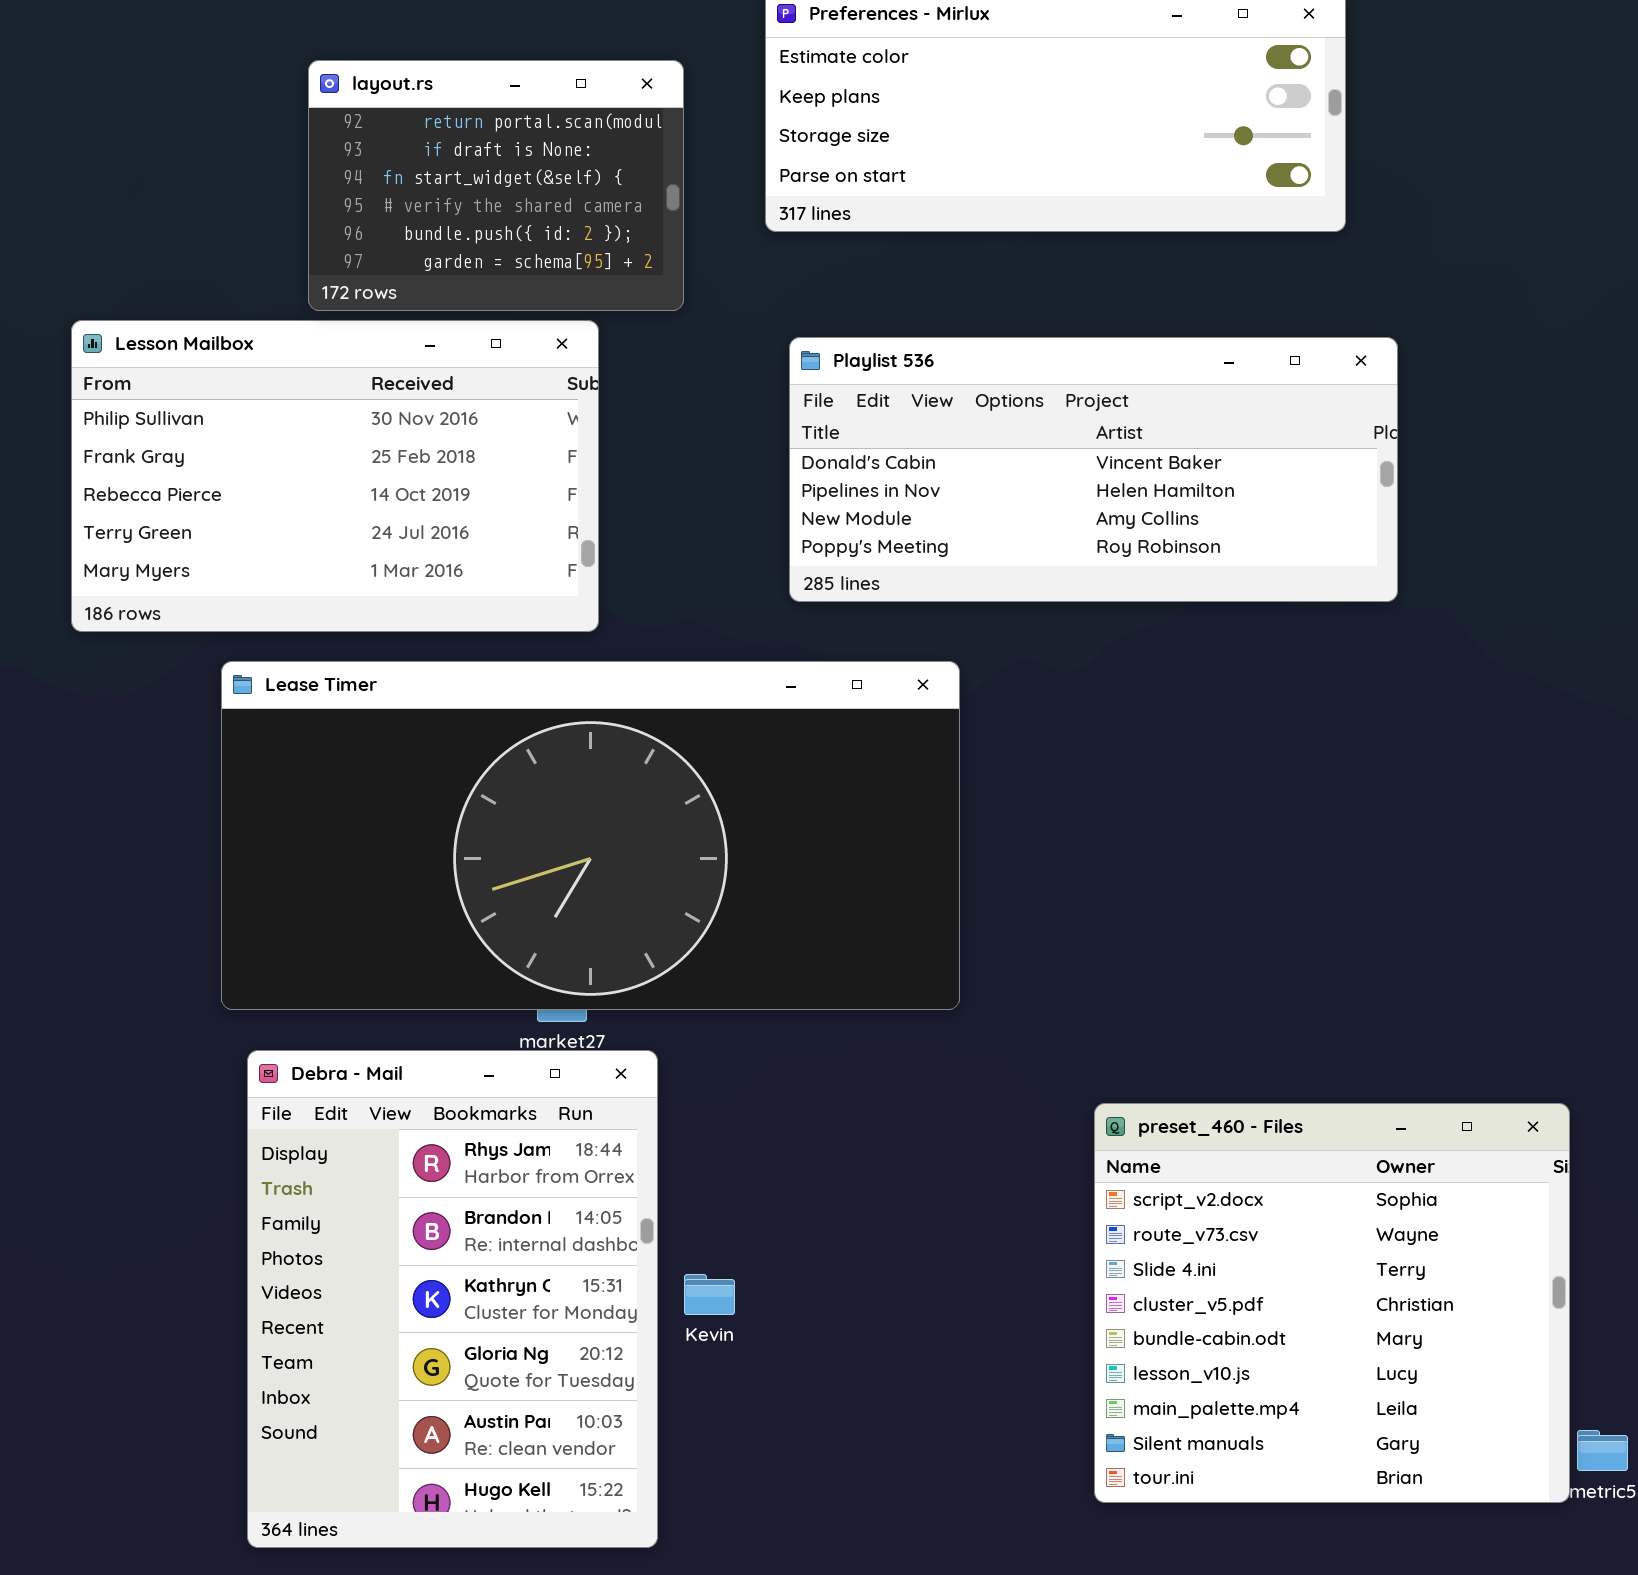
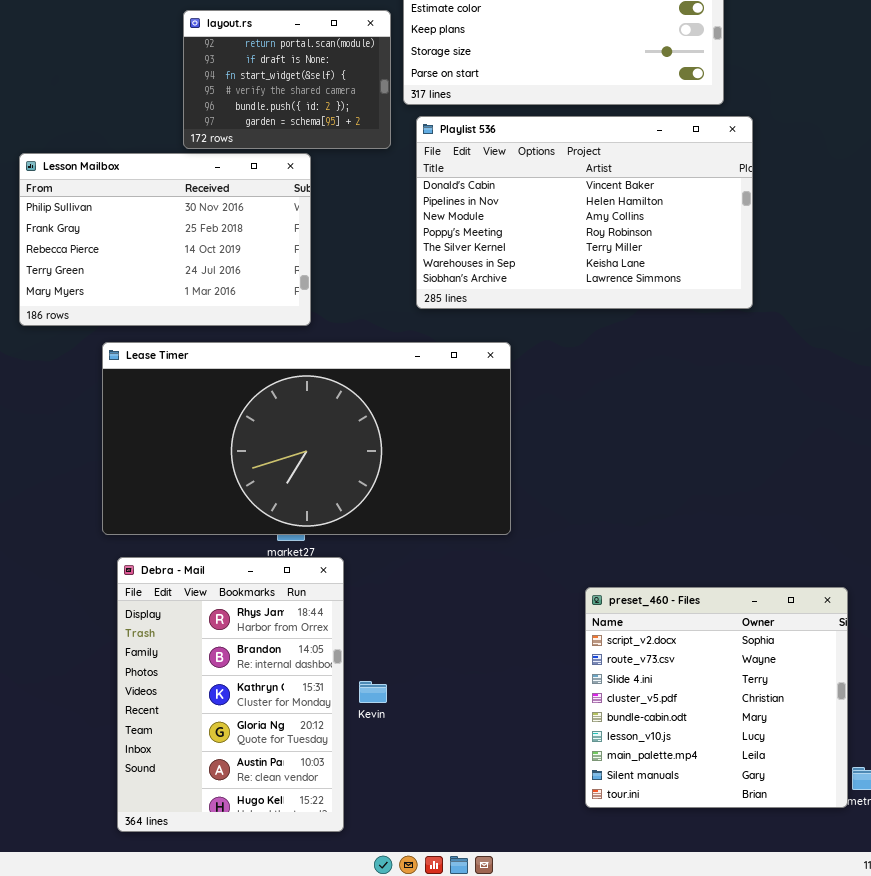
layout.rs: [308,60,684,311] -> [183,10,391,149], moved
Playlist 536: [789,337,1398,602] -> [416,116,753,309], resized

